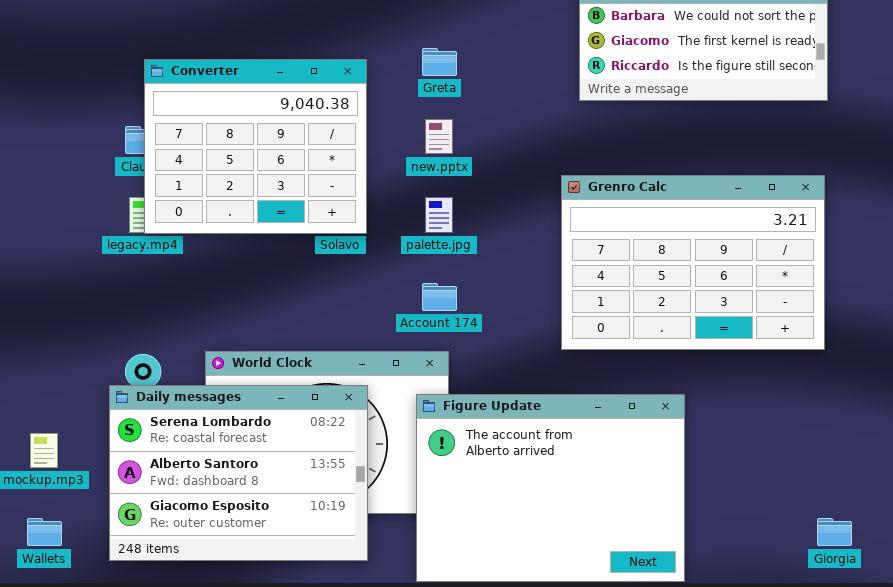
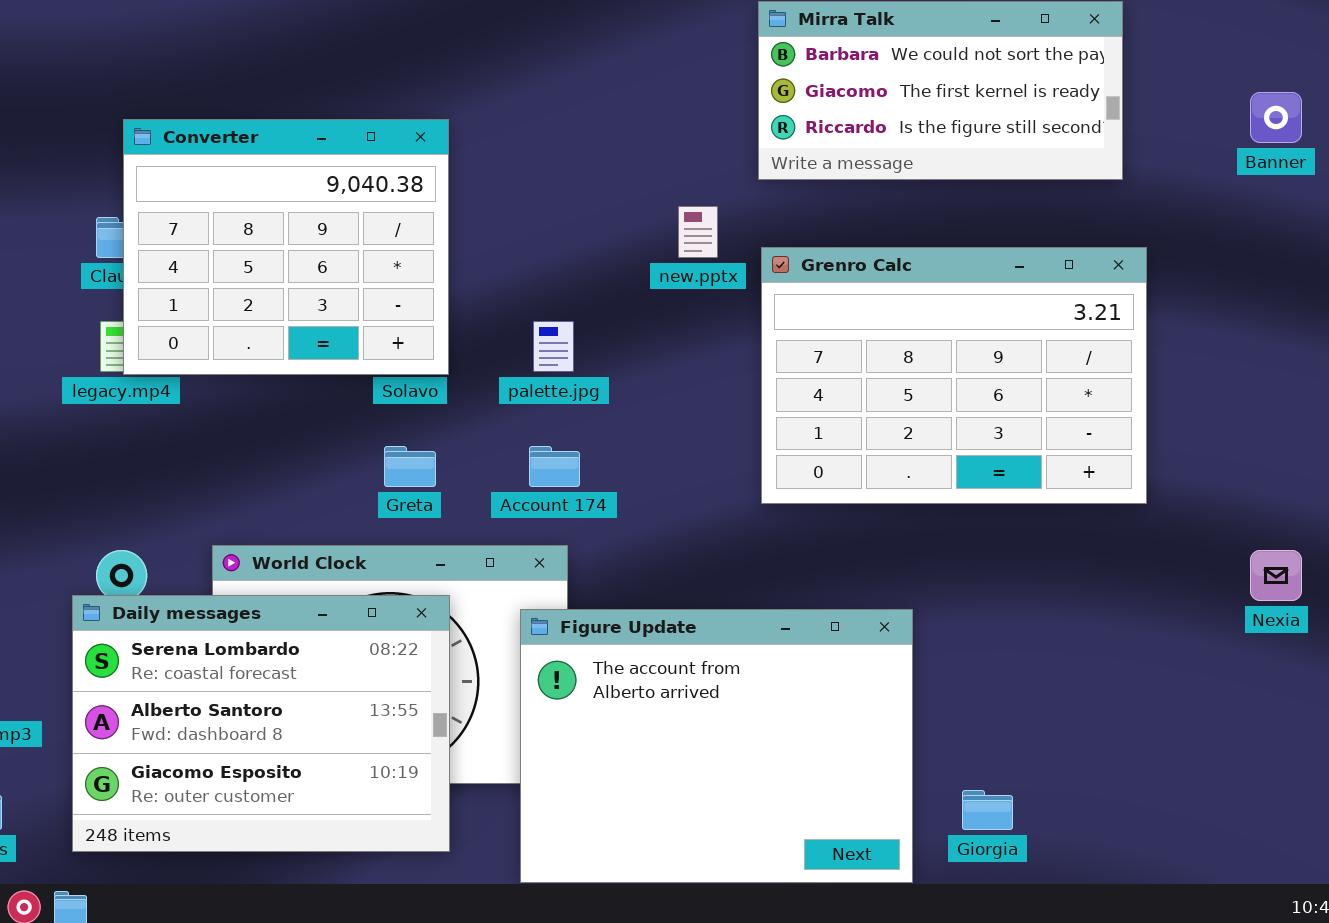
Greta: [422,48,457,76] -> [384,446,436,487], moved
new.pptx: [425,119,453,154] -> [678,206,718,258], moved
Grenro Calc: [561,175,825,350] -> [761,247,1147,504], moved
Giorgia: [817,518,852,546] -> [962,790,1013,830], moved

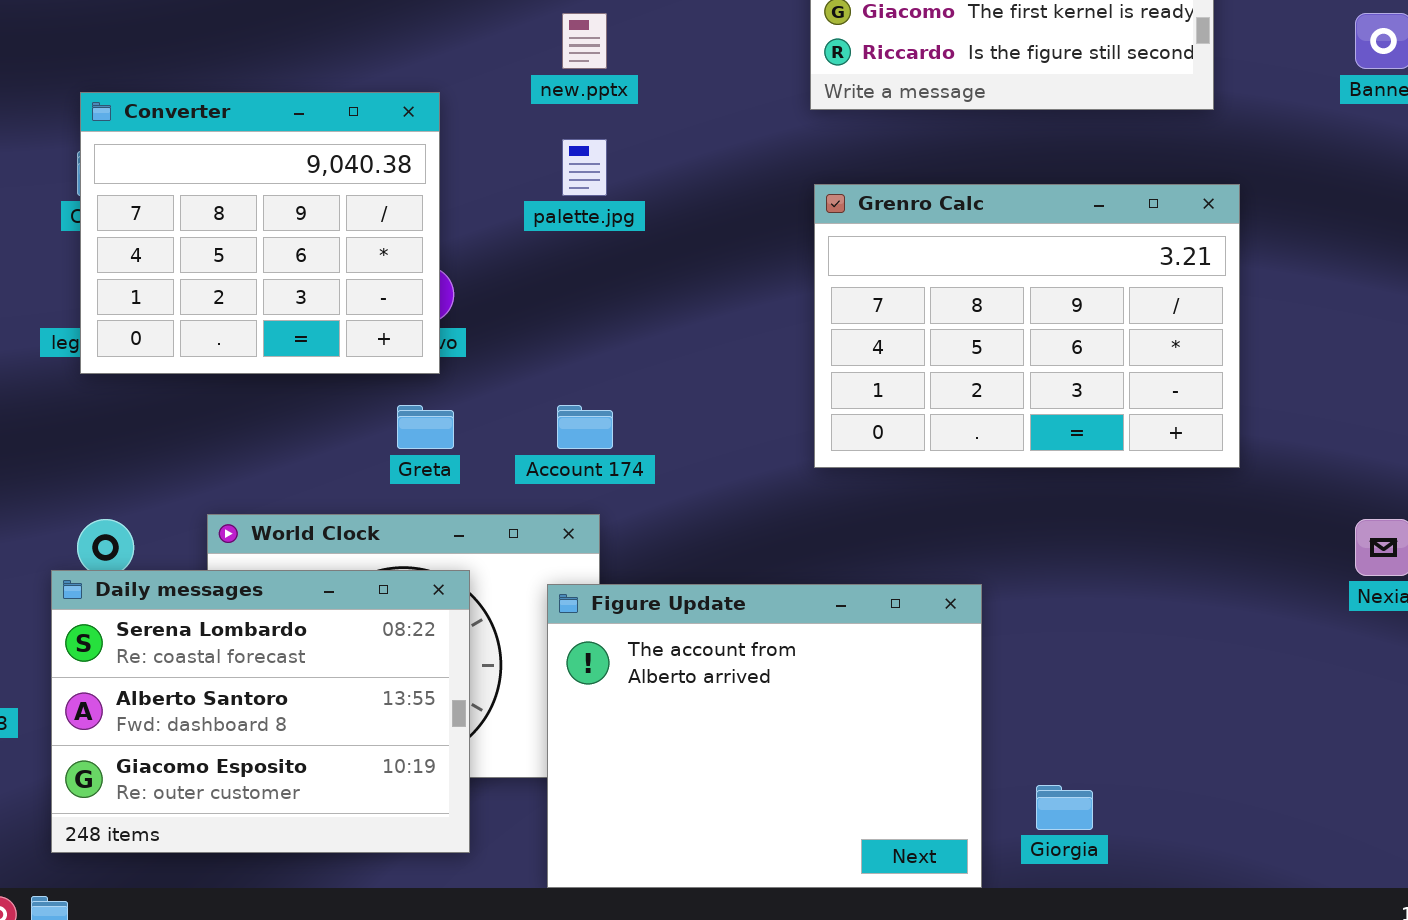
Converter: [123,119,449,375] -> [80,92,440,374], moved
new.pptx: [678,206,718,258] -> [562,13,607,69], moved
palette.jpg: [533,321,574,372] -> [562,139,607,196], moved

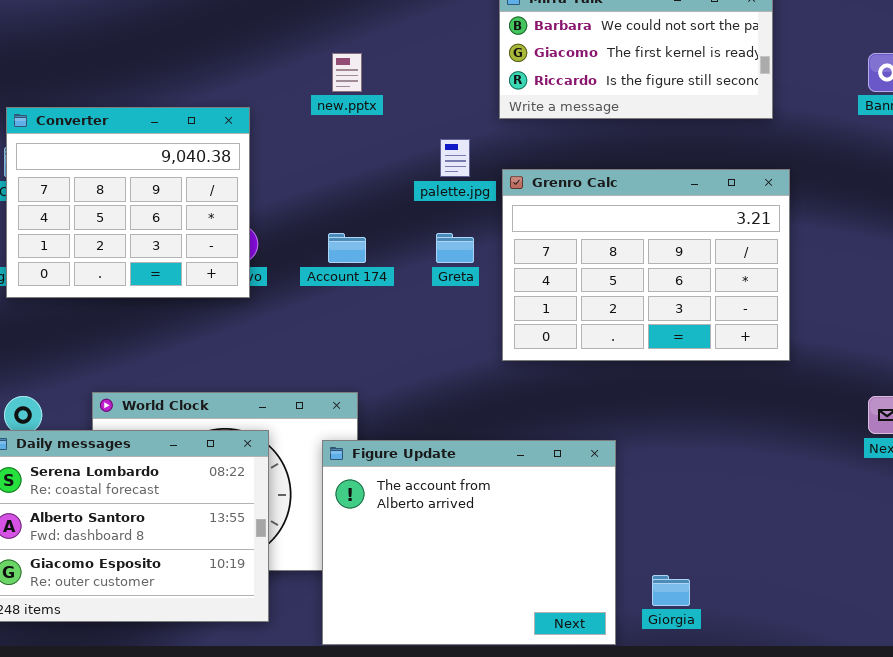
palette.jpg: [562,139,607,196] -> [440,139,470,177], moved
Greta: [397,405,454,449] -> [436,233,474,263], moved
Account 174: [557,405,613,449] -> [328,233,366,263], moved

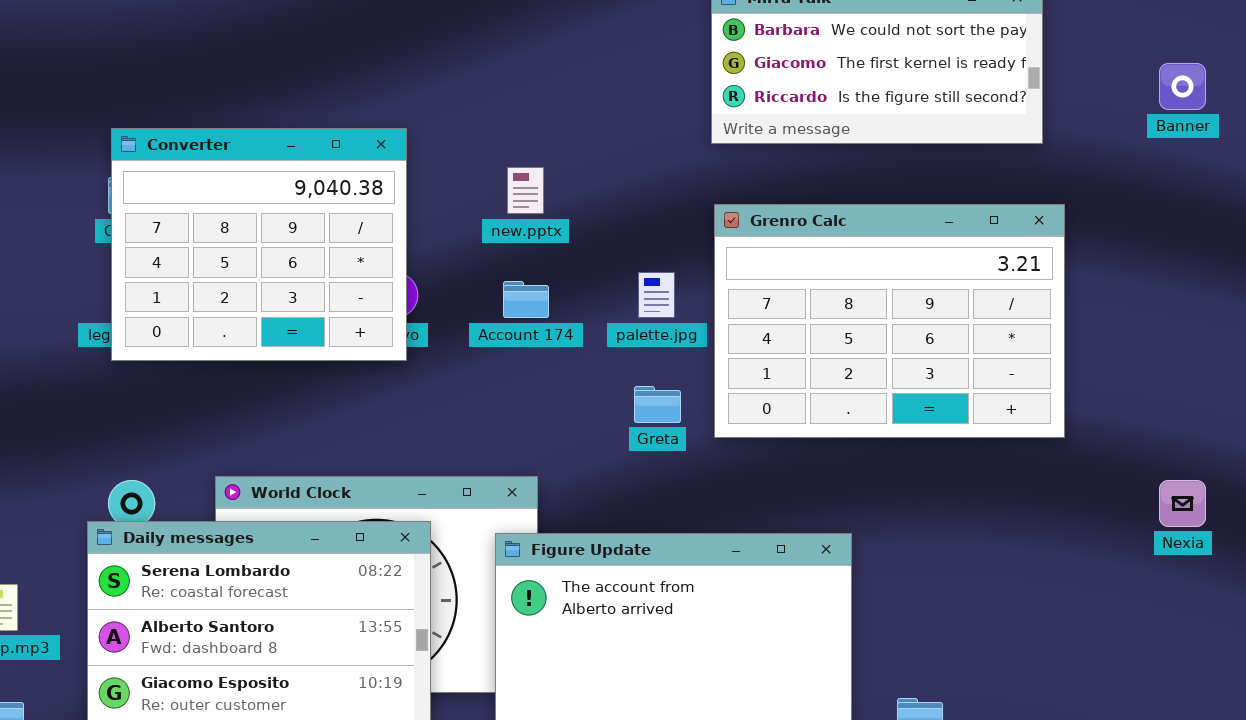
new.pptx: [332,53,362,92] -> [507,167,544,214], moved
palette.jpg: [440,139,470,177] -> [638,272,675,318], moved
Greta: [436,233,474,263] -> [634,386,681,423], moved

